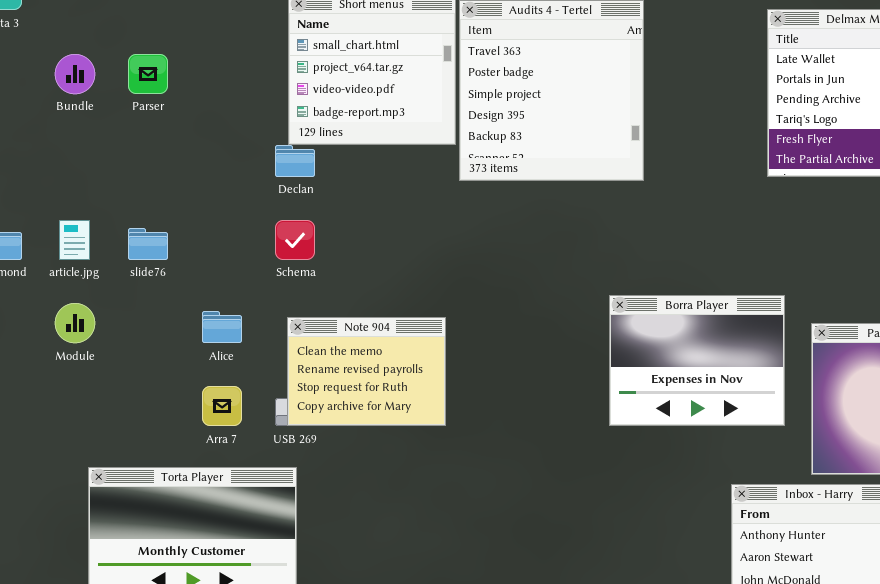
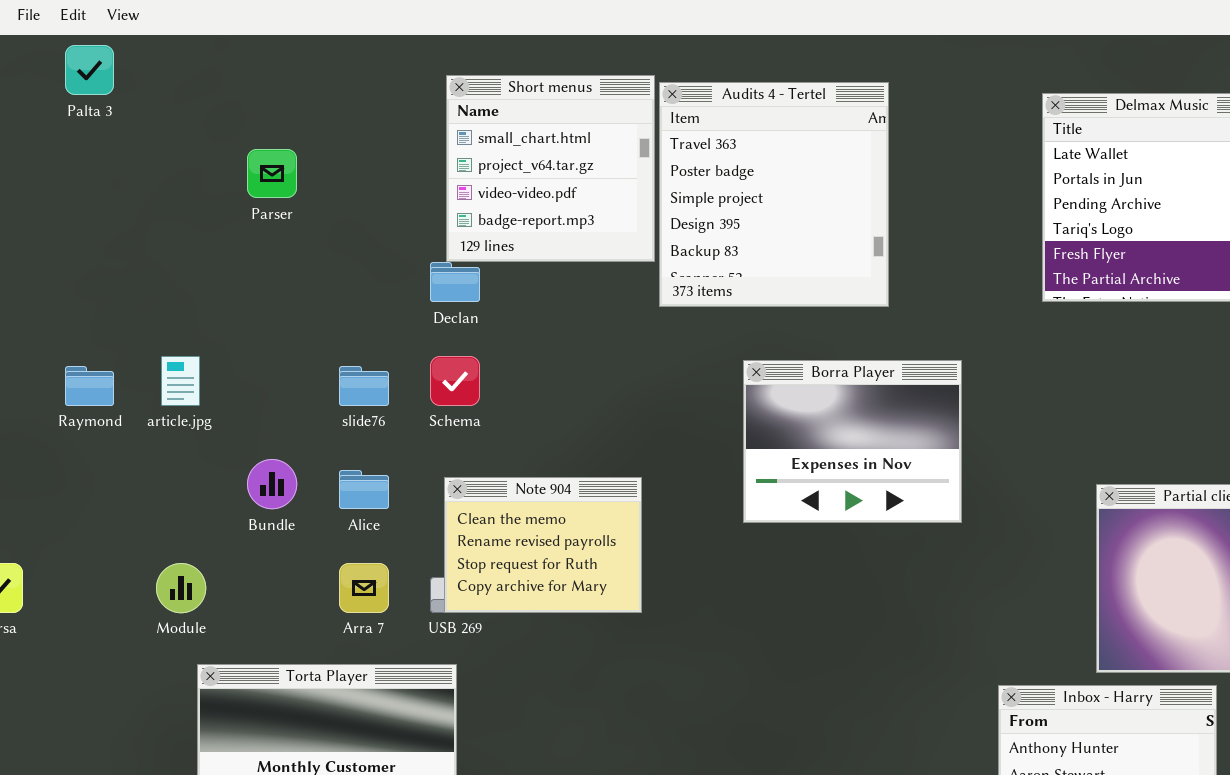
Bundle: [55,54,95,94] -> [247,459,297,509], moved
slide76: [128,228,168,260] -> [339,366,389,406], moved
Borra Player: [609,295,785,426] -> [743,360,962,523], moved
Module: [55,303,95,343] -> [156,563,206,613], moved

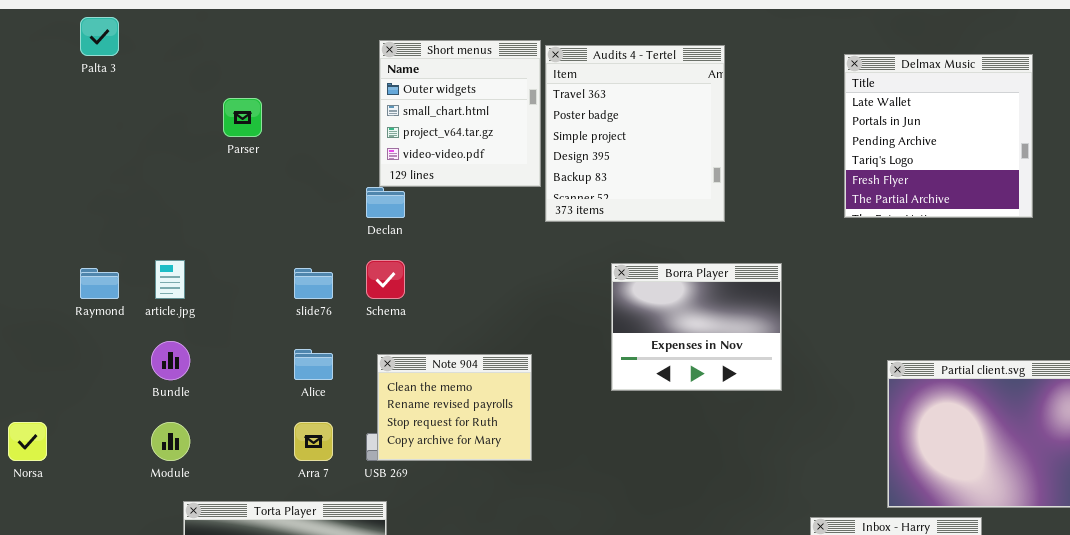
Short menus: [446,75,655,262] -> [379,40,541,187], scrolled up 1 row
Bundle: [247,459,297,509] -> [151,341,190,380], moved

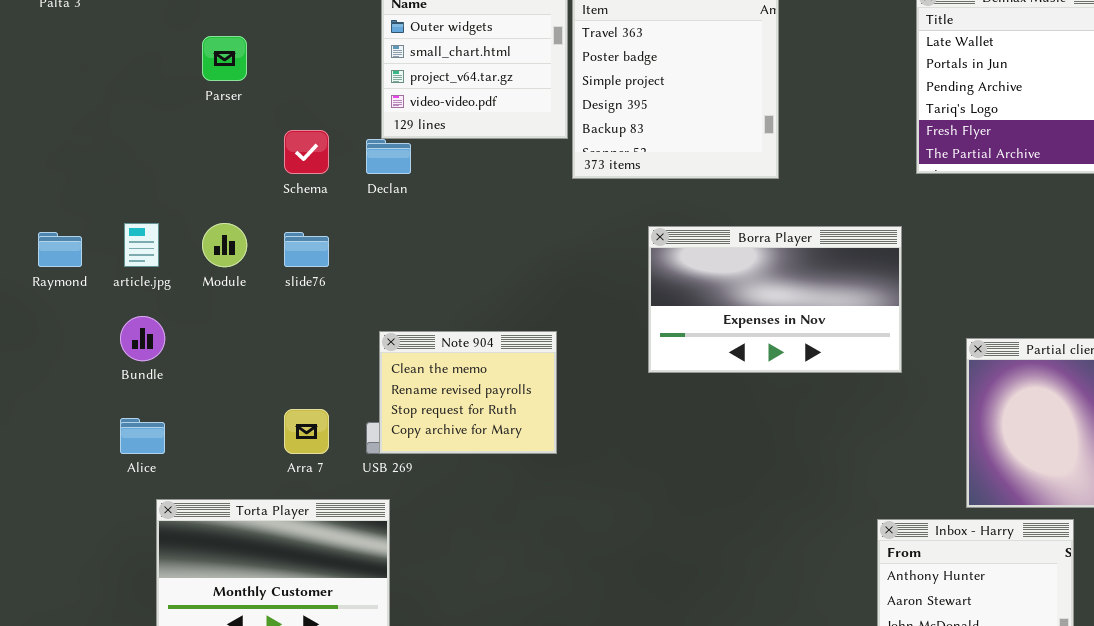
Schema: [366,260,405,299] -> [284,130,329,174], moved
Borra Player: [611,263,782,391] -> [648,226,902,373], resized
Alice: [294,349,333,380] -> [120,418,165,454], moved
Module: [151,422,190,461] -> [202,223,247,267], moved

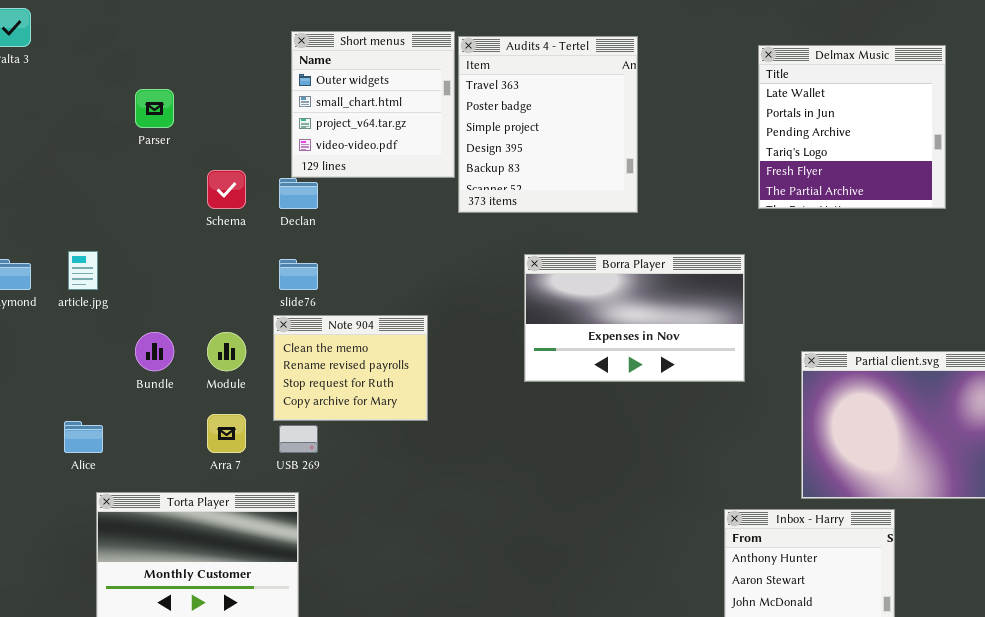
Module: [202,223,247,267] -> [207,332,246,371], moved
slide76: [284,232,329,267] -> [279,259,318,290], moved
Bundle: [120,316,165,361] -> [135,332,174,371], moved
Note 904: [379,331,557,454] -> [273,315,428,421], moved

